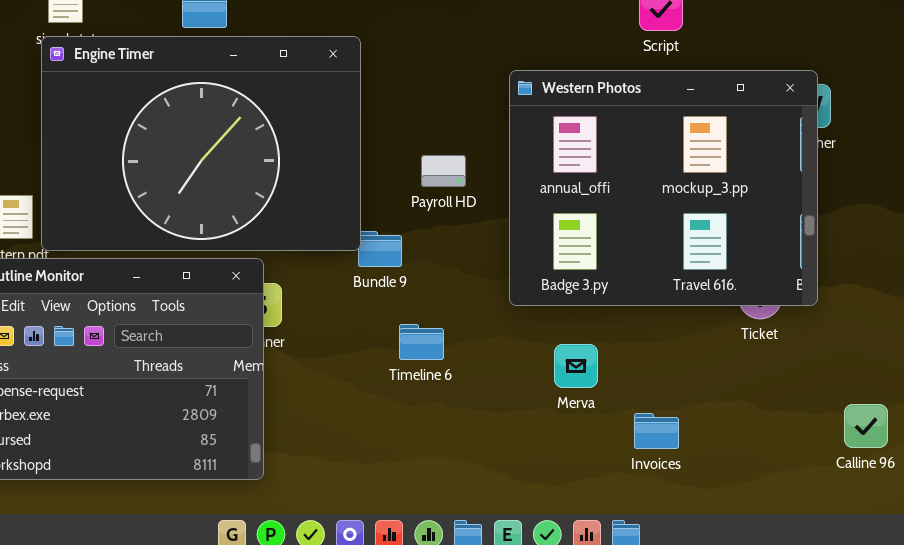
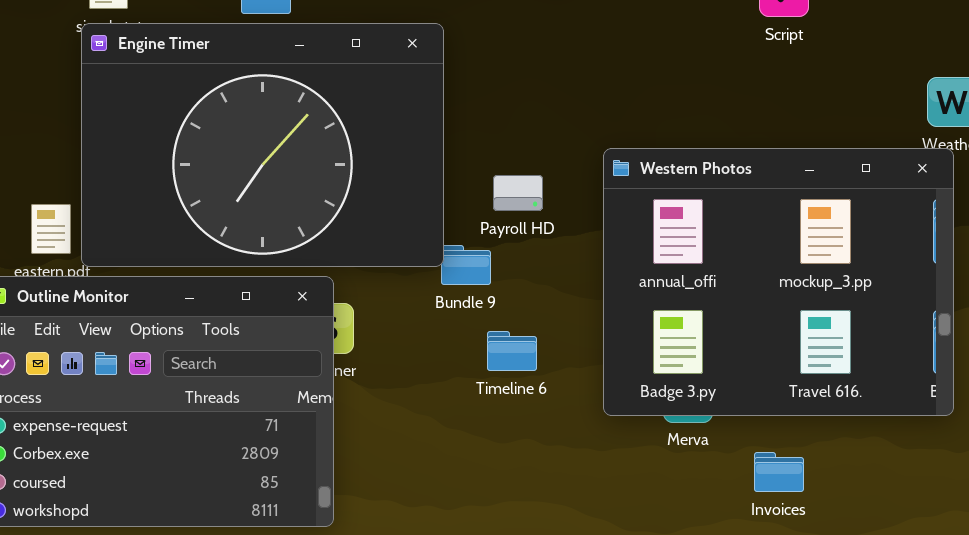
Western Photos: [509,70,818,306] -> [603,148,954,416], moved
Payroll HD: [421,155,466,187] -> [493,175,543,211], moved
Timeline 6: [399,324,444,360] -> [487,331,537,371], moved

